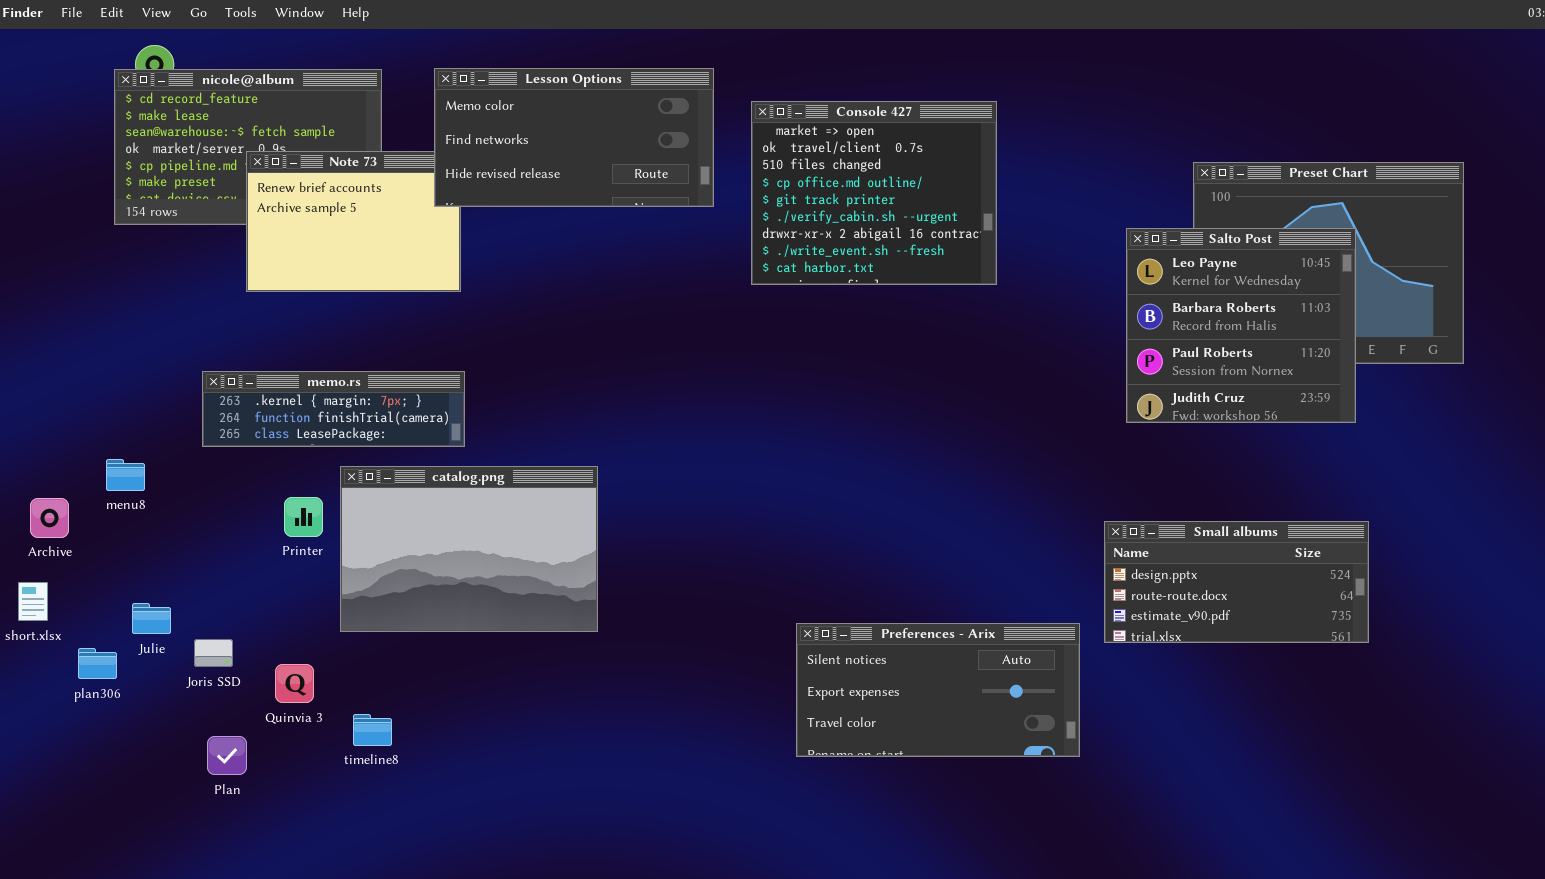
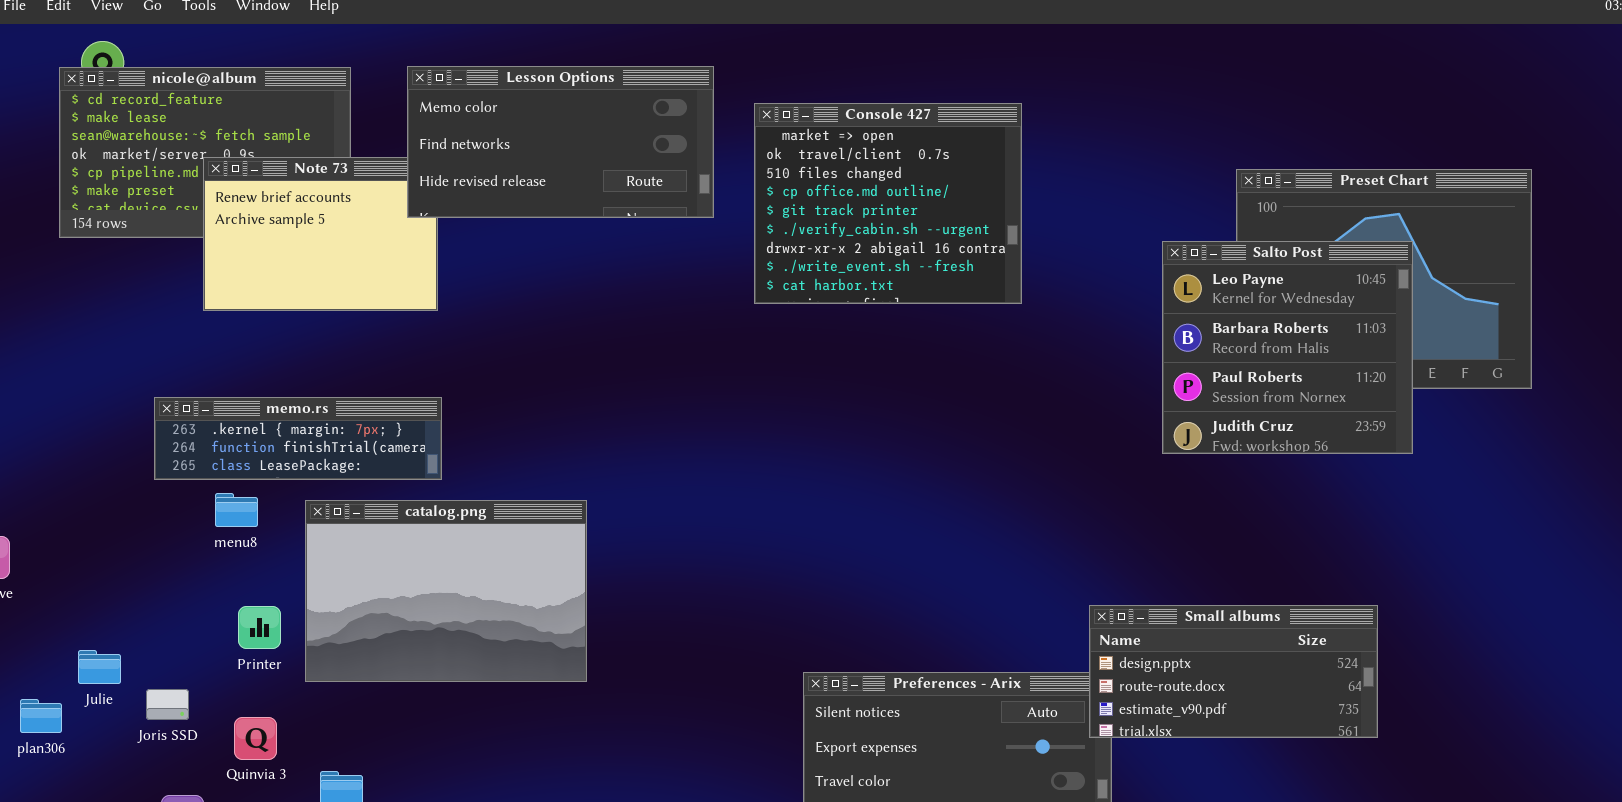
menu8: [106,459,145,491] -> [215,493,258,527], moved
Printer: [284,497,323,537] -> [238,606,281,649], moved
Small albums: [1104,521,1369,643] -> [1089,605,1378,738], moved

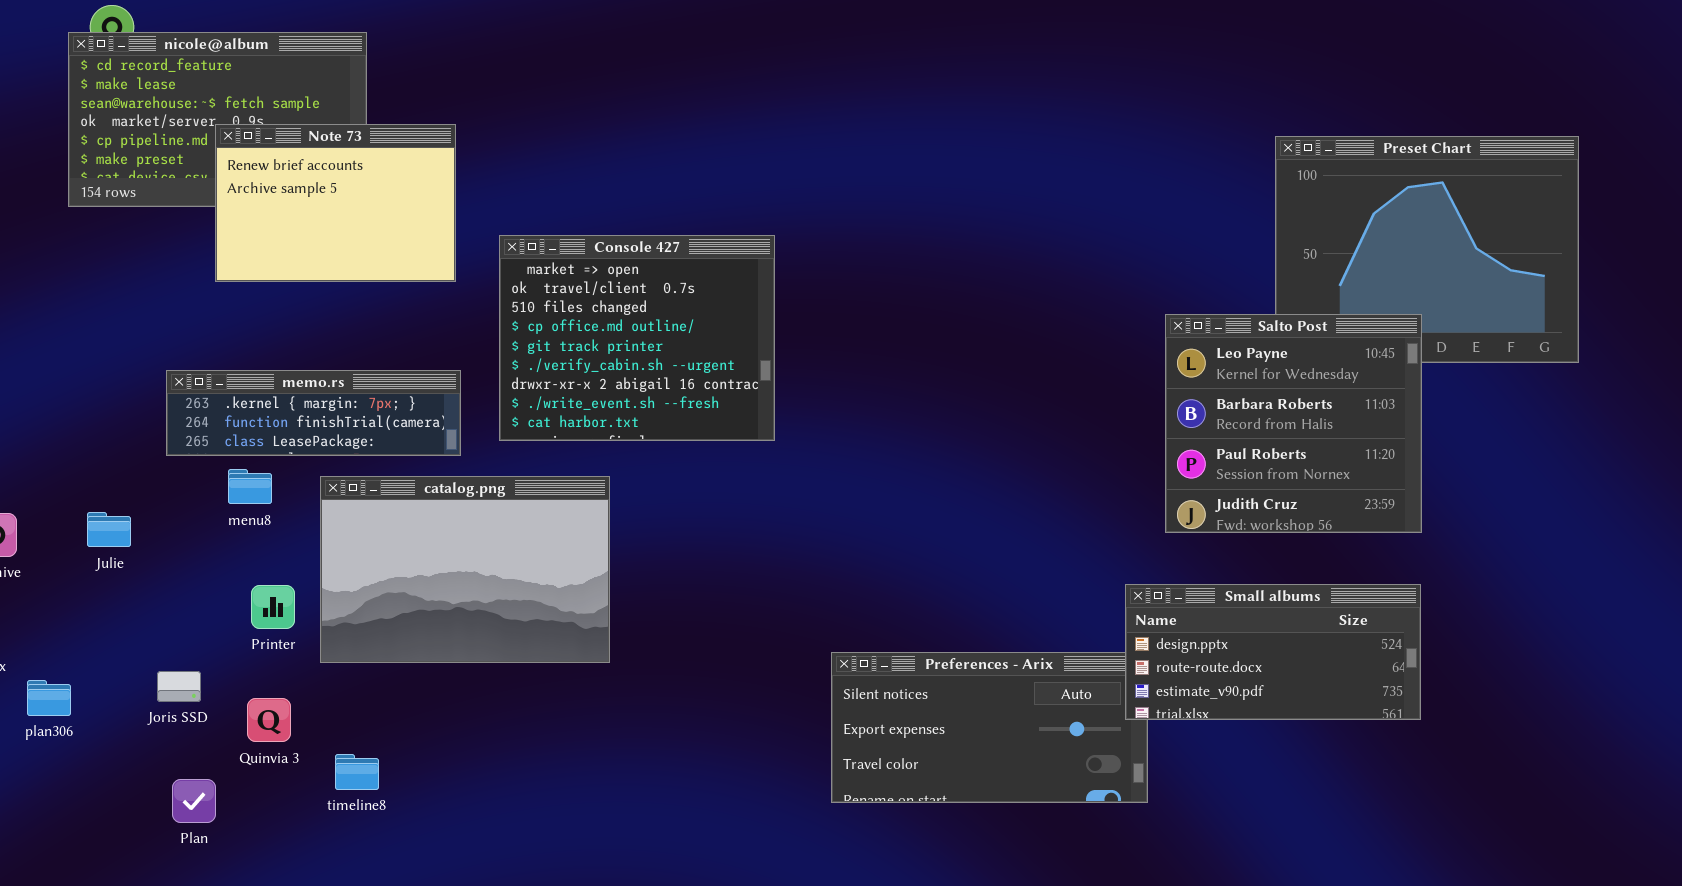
Lesson Options: [407,66,714,218] -> none, closed
Console 427: [754,103,1022,304] -> [499,235,775,441], moved
Salto Post: [1162,241,1413,454] -> [1165,314,1422,533], moved
Julie: [78,650,121,684] -> [87,512,131,547], moved

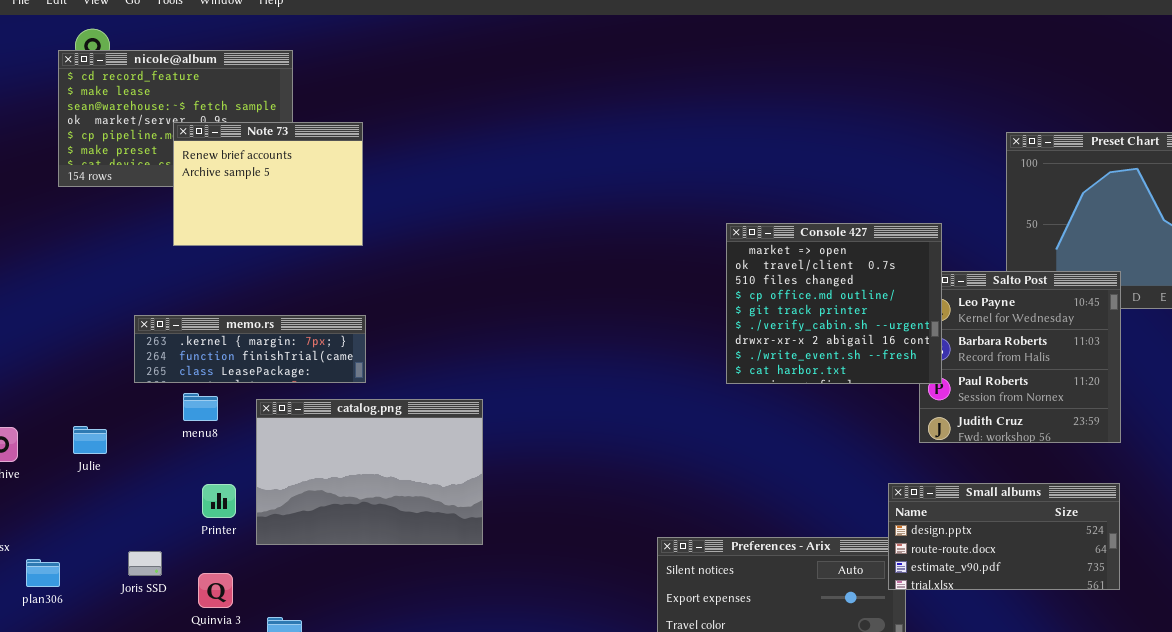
Console 427: [499,235,775,441] -> [726,223,942,384], moved

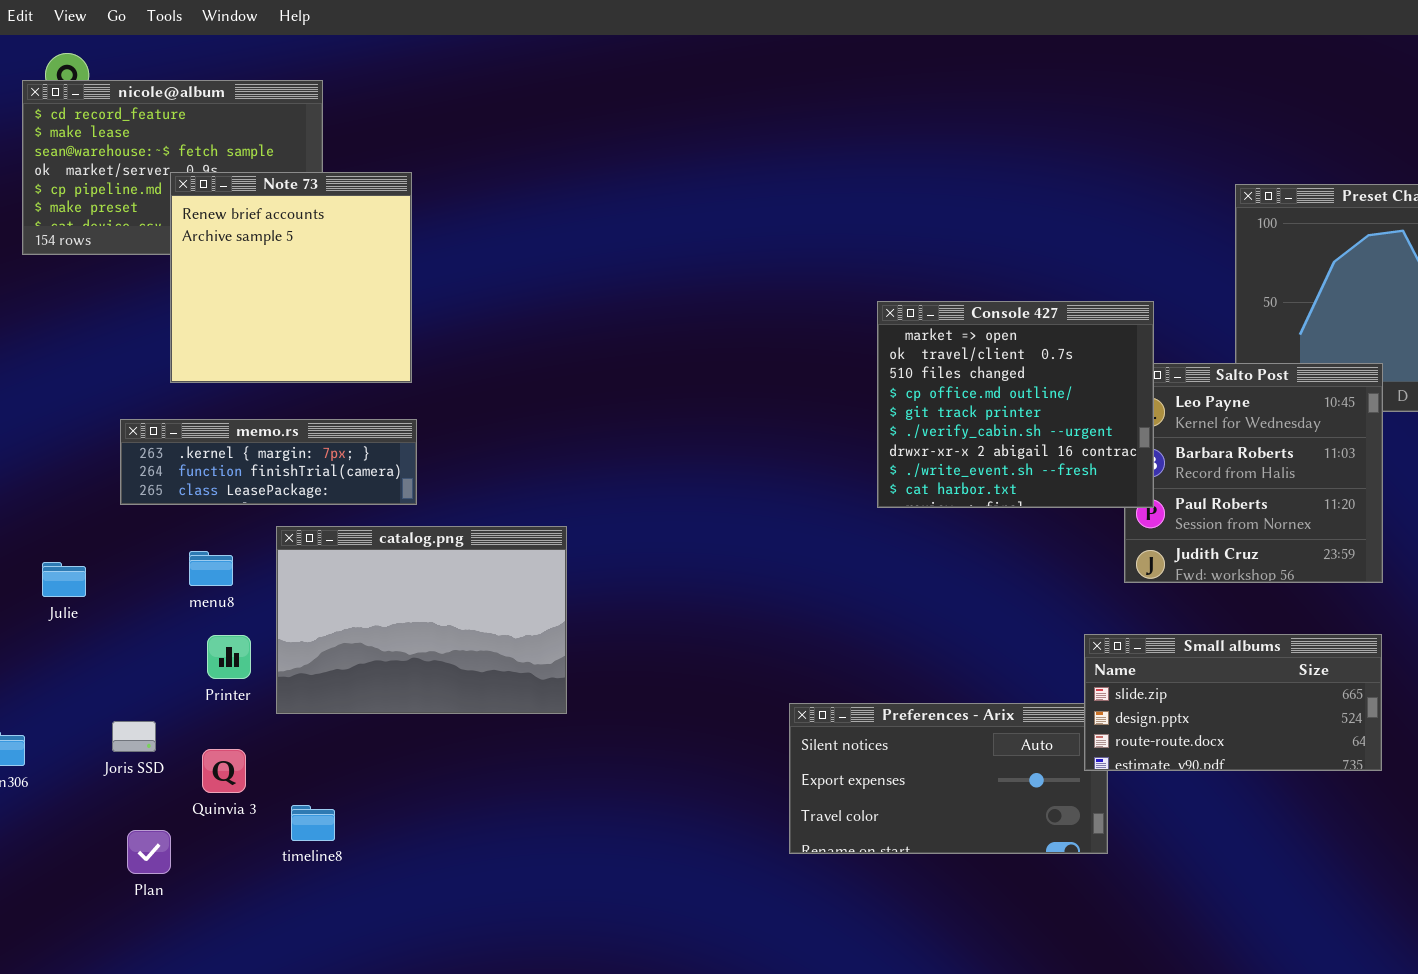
Note 73: [173,122,363,246] -> [170,172,412,383], resized
menu8: [183,393,218,421] -> [189,551,233,586], moved
Small albums: [888,483,1120,590] -> [1084,634,1382,771], scrolled up 1 row

